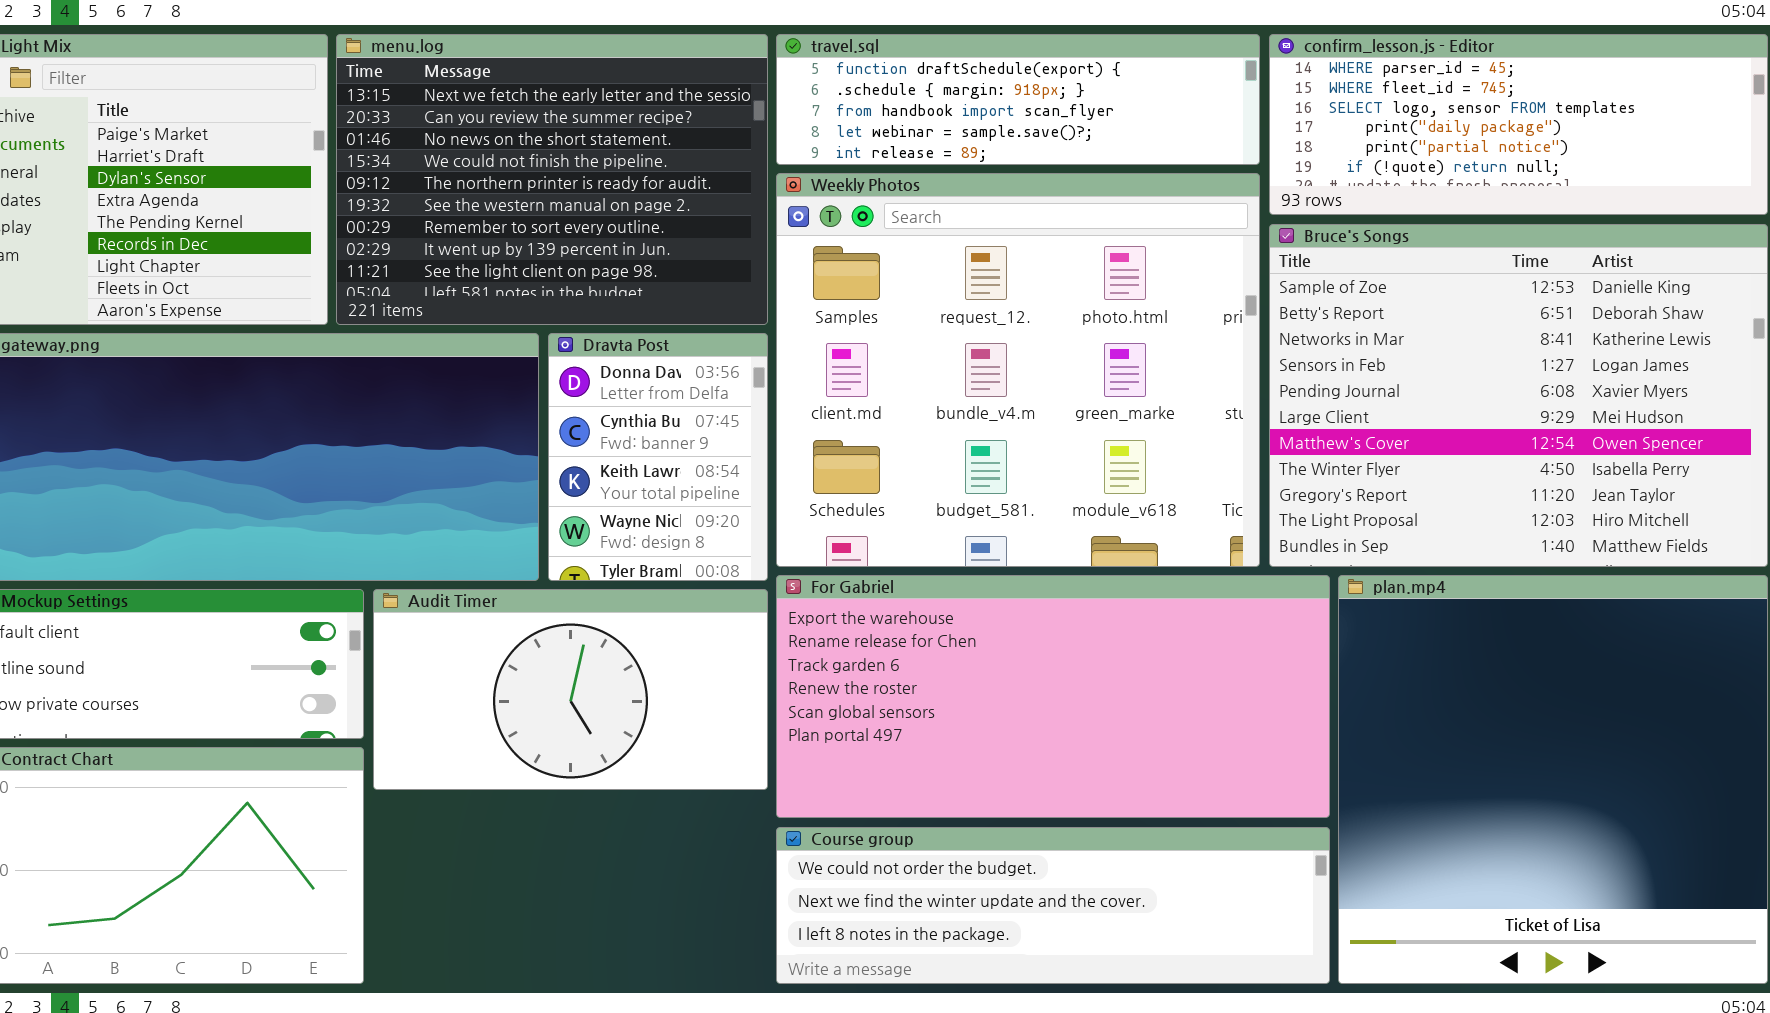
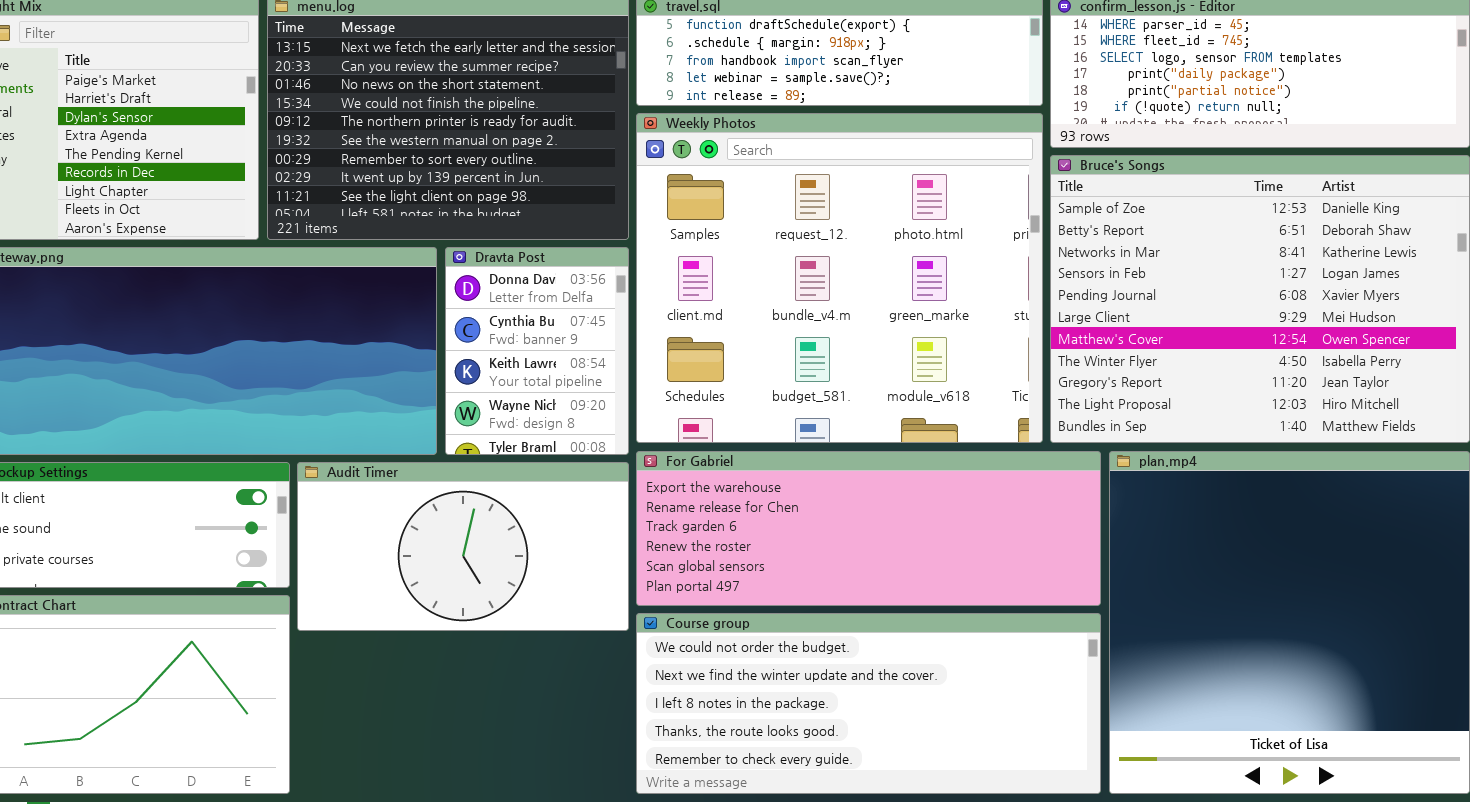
For Gabriel: [776,575,1330,818] -> [636,451,1101,606], resized
Course group: [776,827,1330,984] -> [636,613,1101,794], resized

